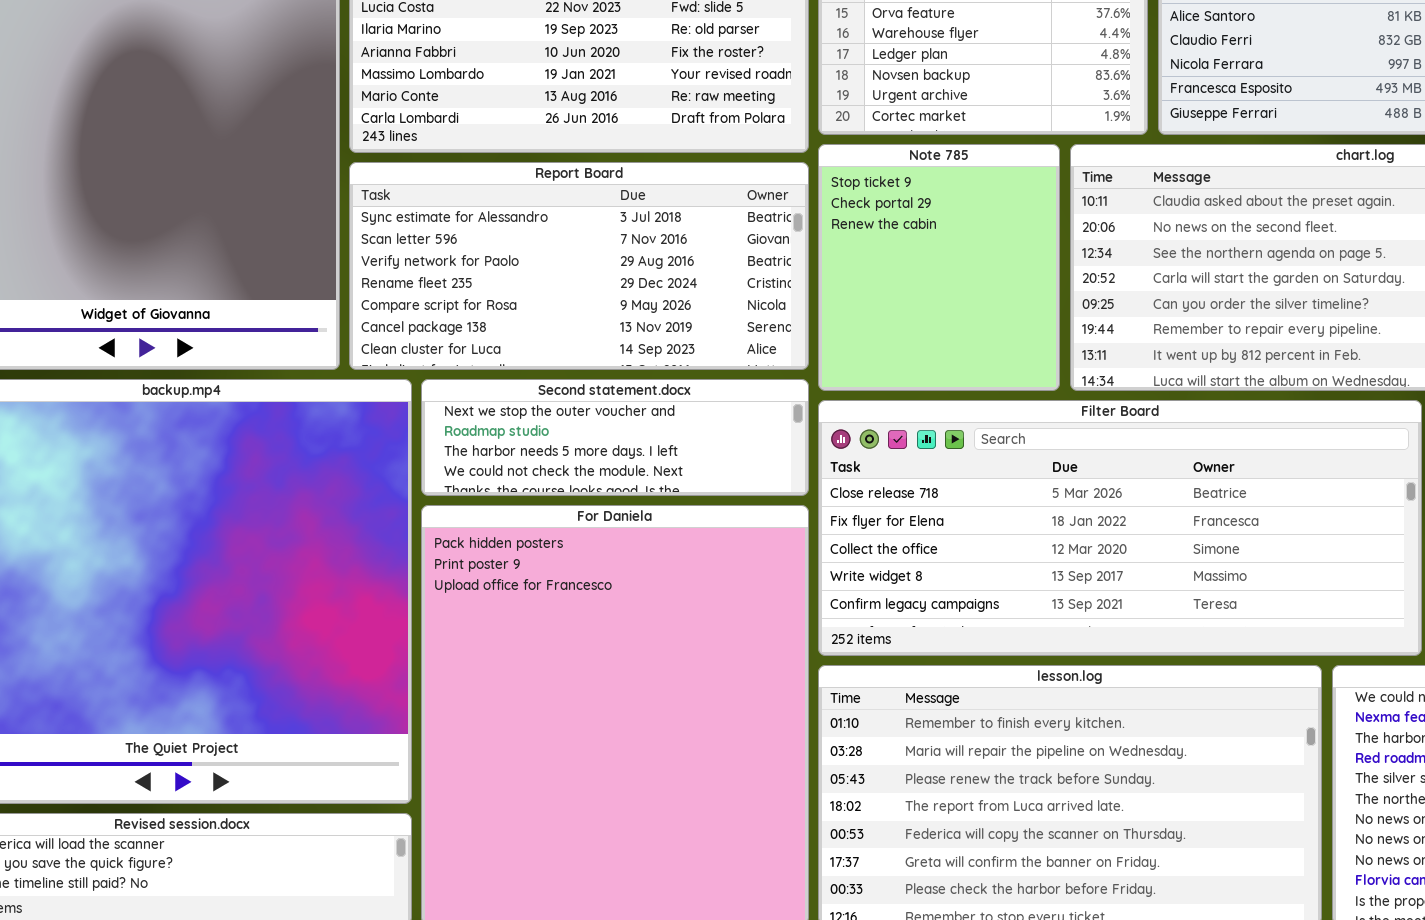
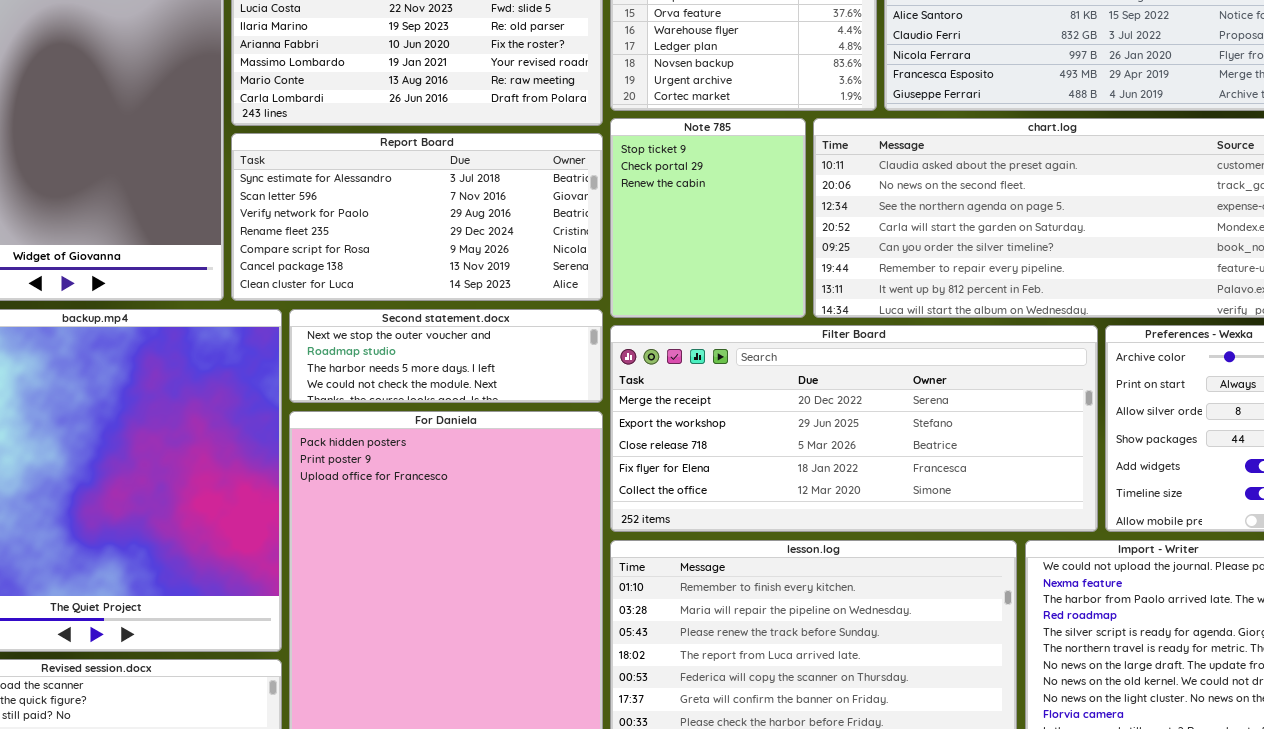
Filter Board: [818,400,1422,656] -> [610,325,1098,532], scrolled up 2 rows

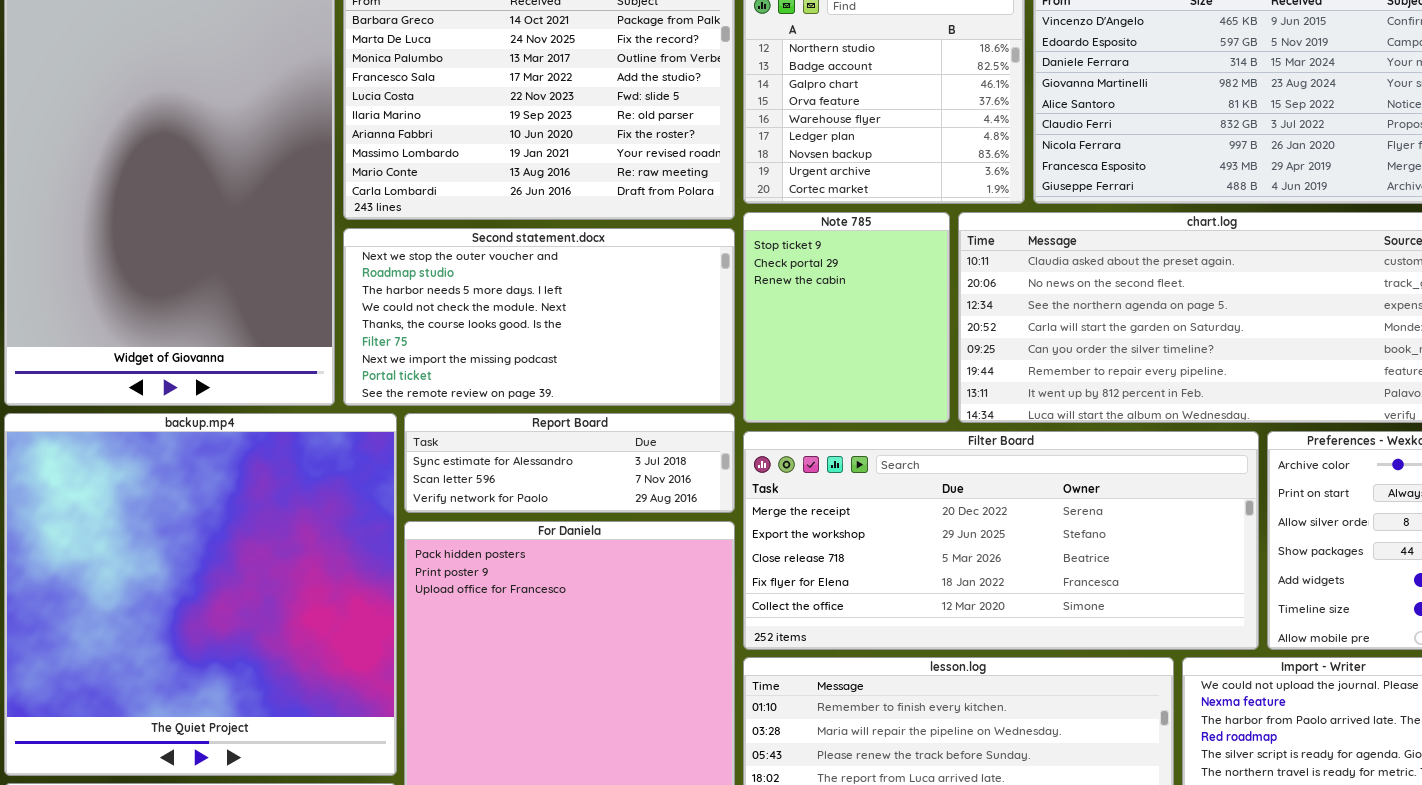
Report Board: [231,133,603,301] -> [404,413,735,513], moved, resized
Second statement.docx: [289,309,603,403] -> [343,228,735,406], moved, resized

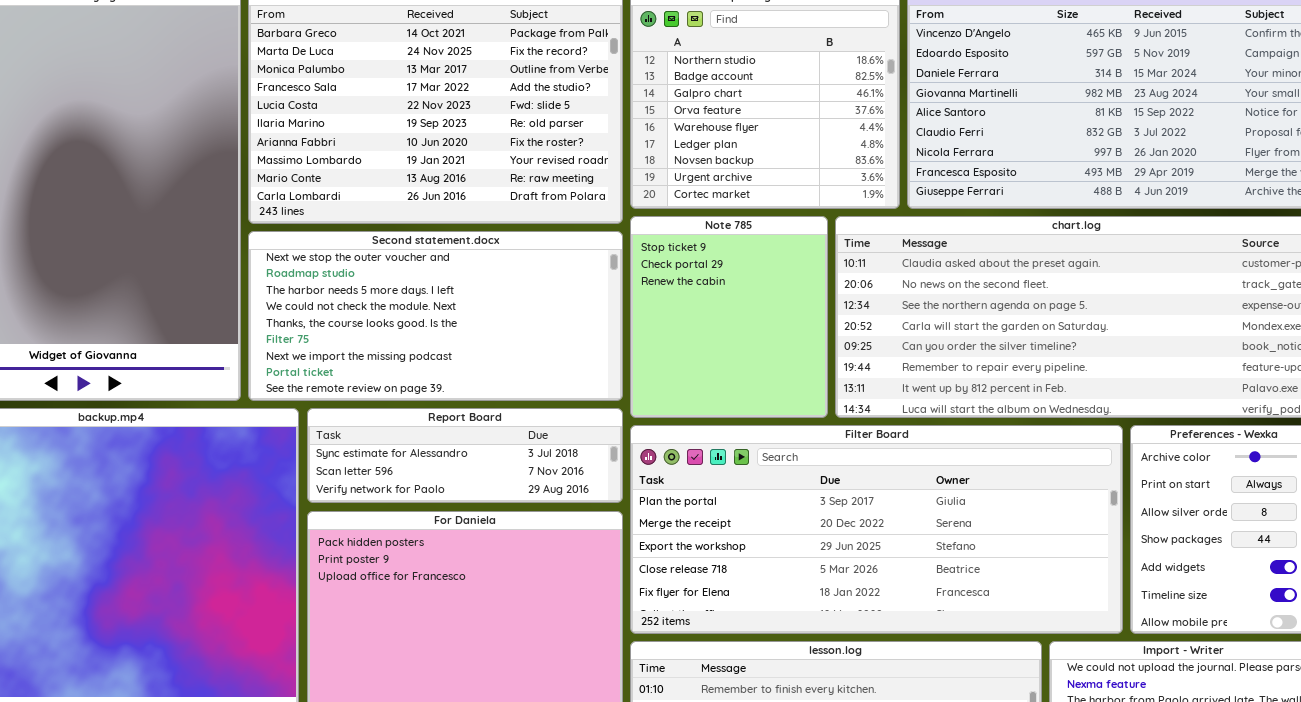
Filter Board: [743,431,1259,650] -> [630,425,1123,634], scrolled up 1 row

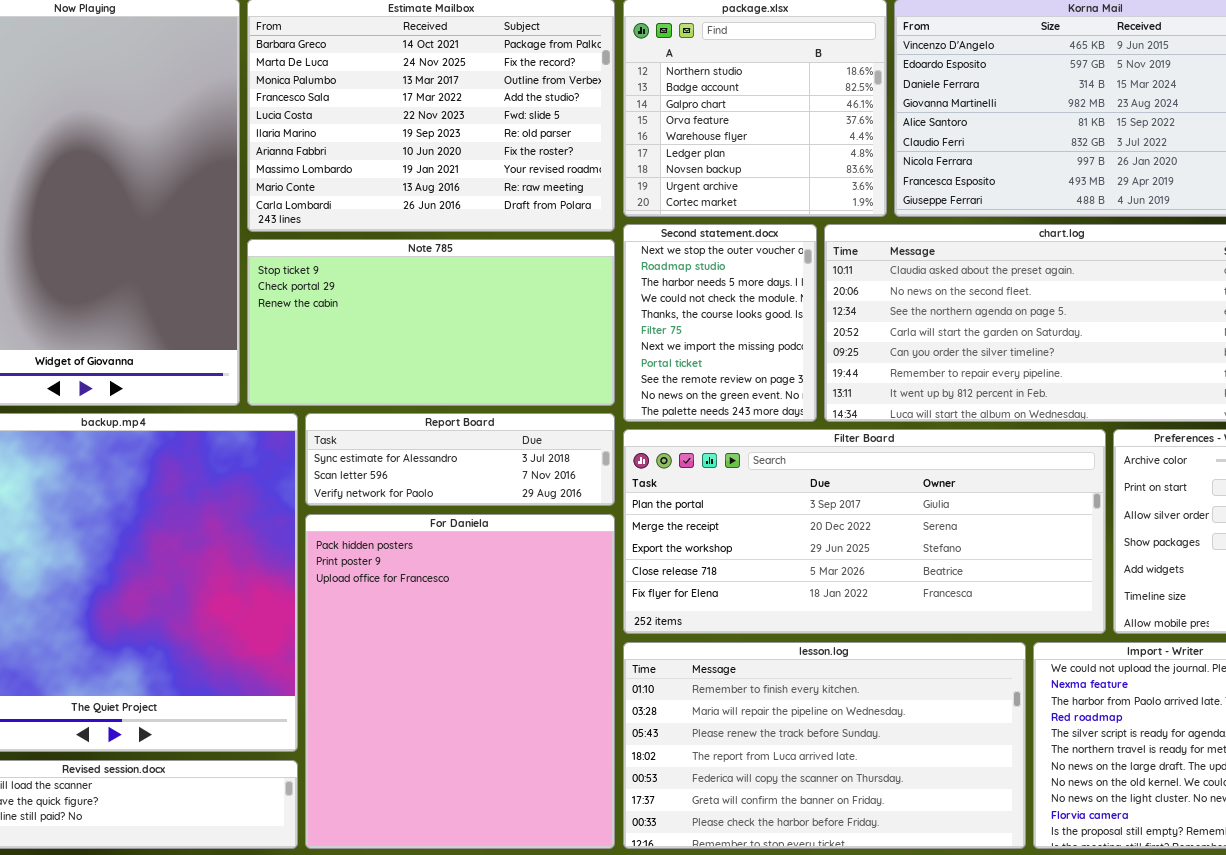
Note 785: [630,216,828,418] -> [247,239,615,406], moved, resized
Second statement.docx: [248,231,623,401] -> [623,224,817,422], moved, resized

